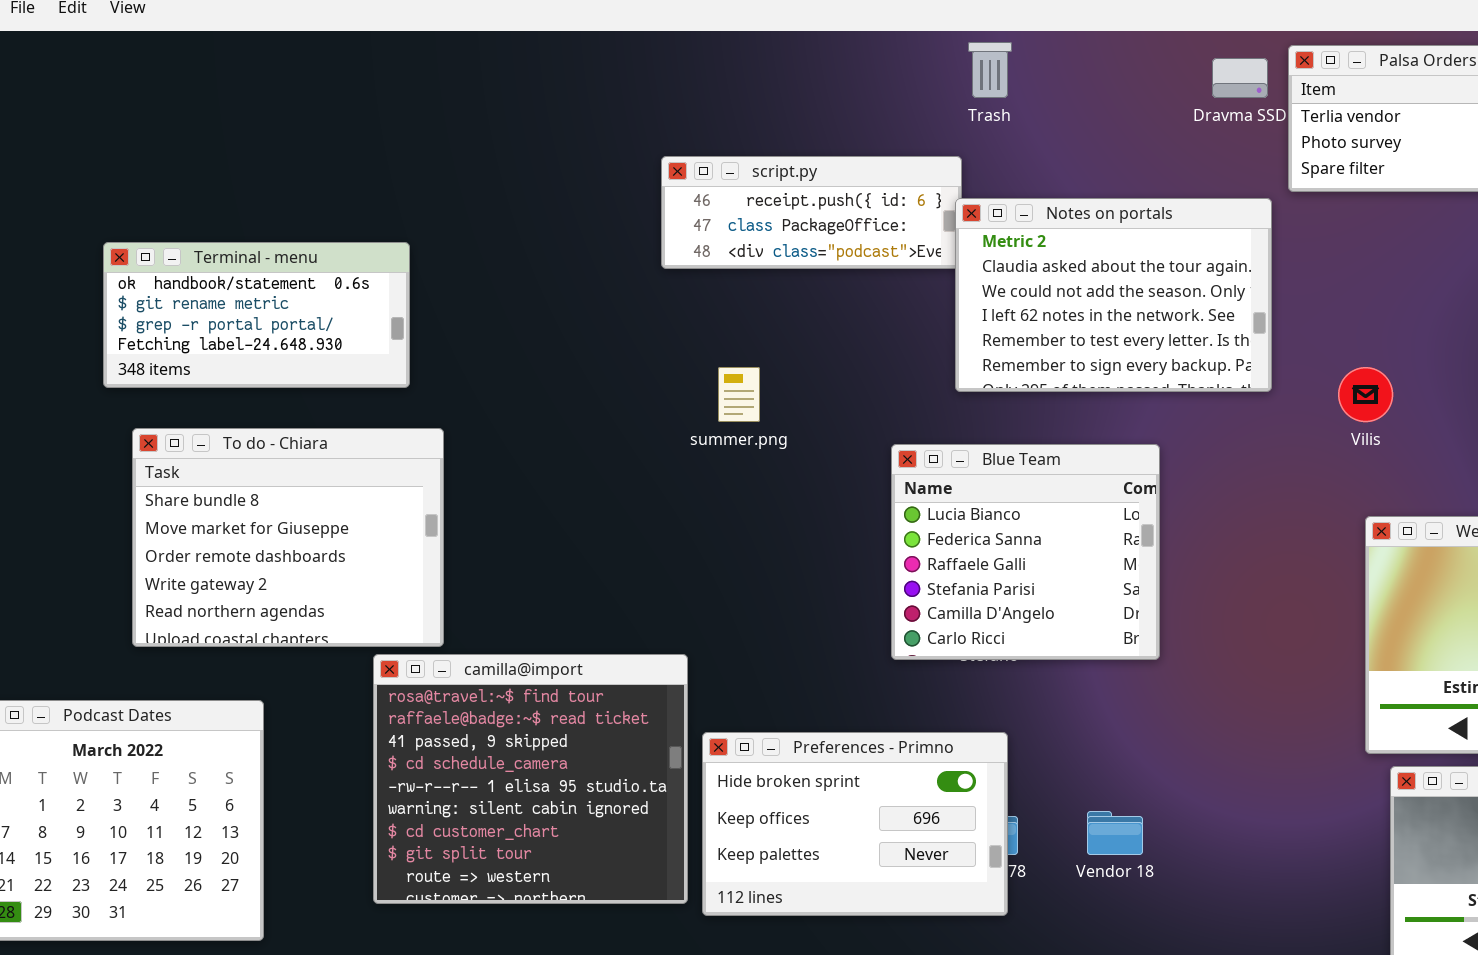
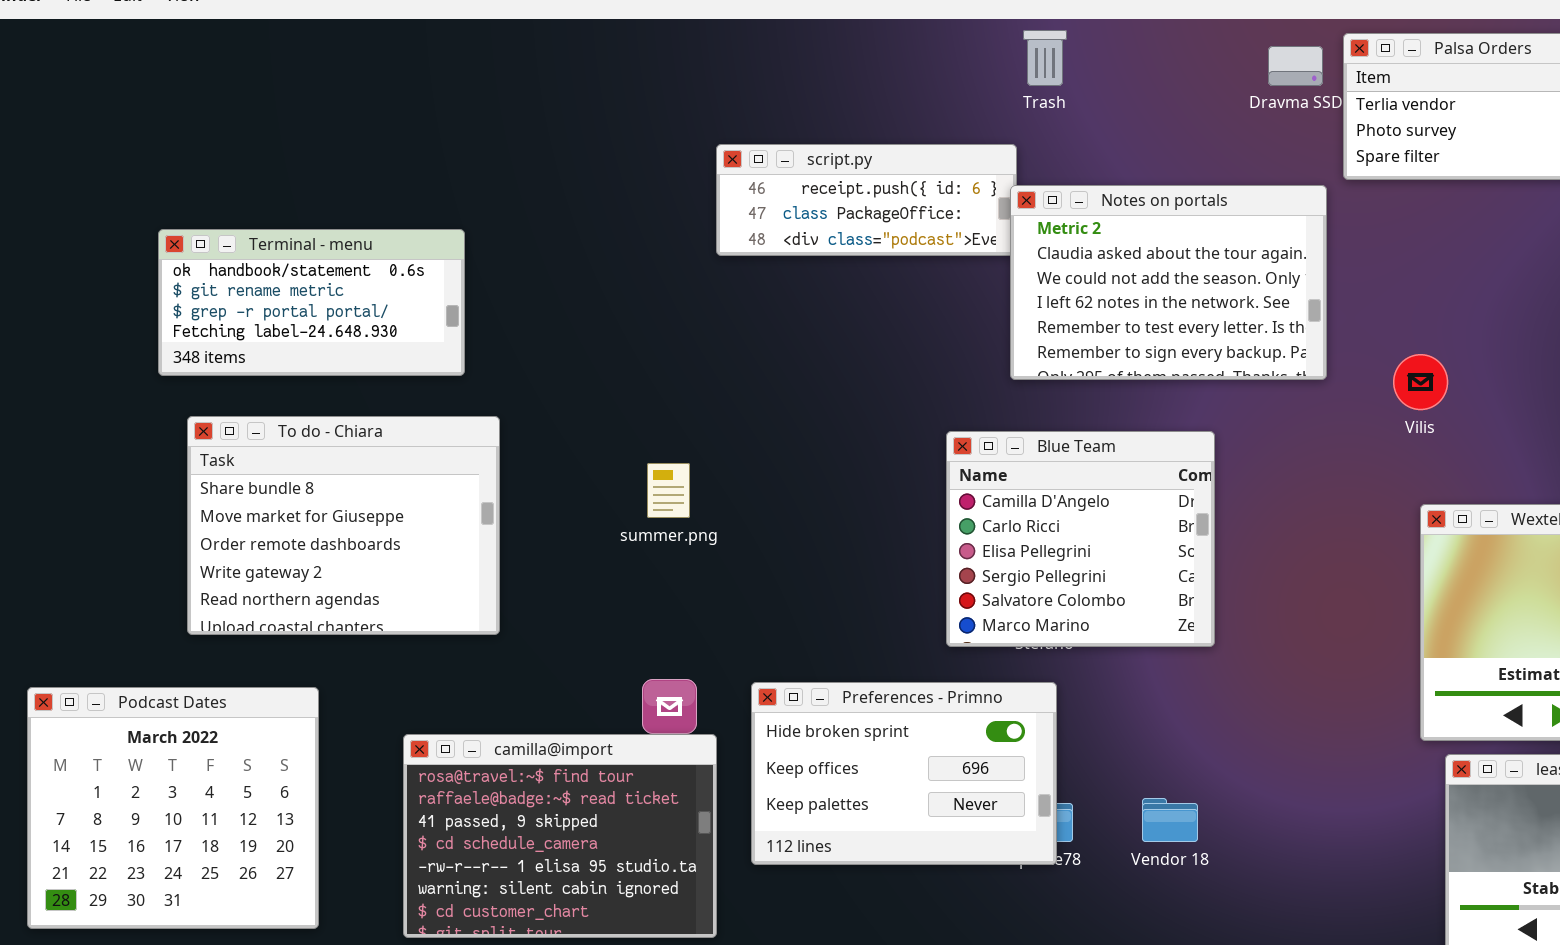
summer.png: [718,367,760,422] -> [647,463,690,518], moved
Blue Team: [891,444,1160,660] -> [946,431,1215,647], scrolled down 4 rows
camilla@import: [373,654,688,904] -> [403,734,717,938], moved, resized
Preferences - Primno: [702,732,1008,916] -> [751,682,1057,865], moved

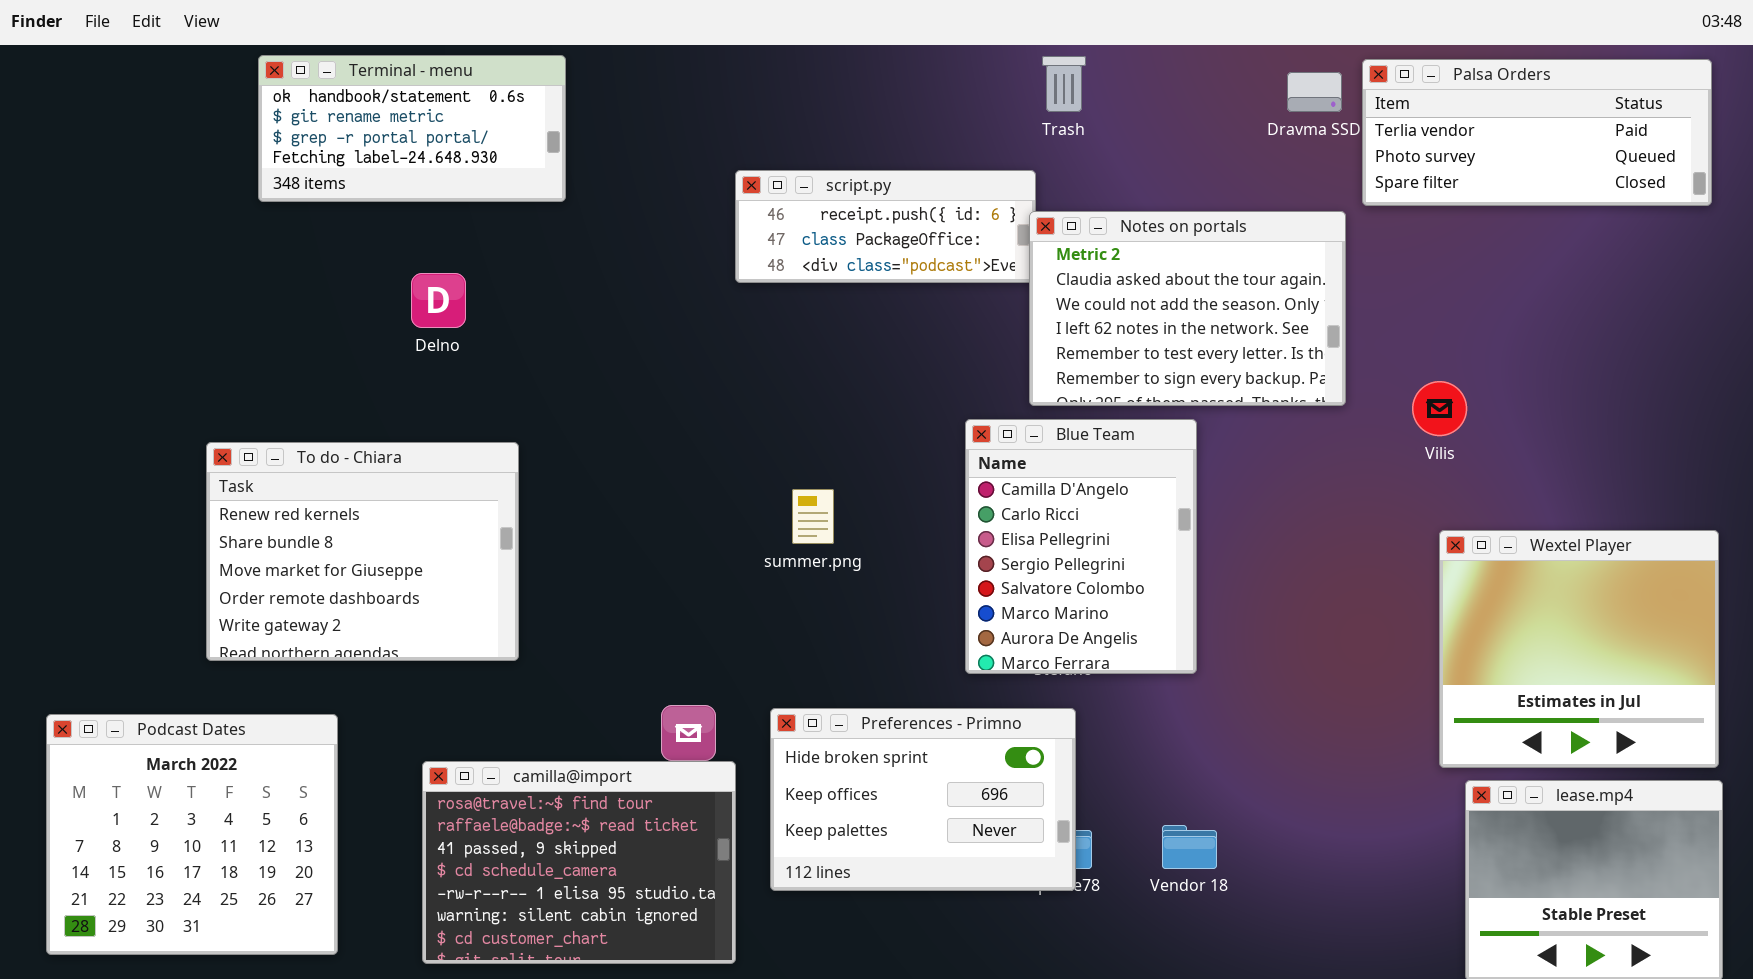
Terminal - menu: [158,229,465,376] -> [258,55,566,202], moved
To do - Chiara: [187,416,500,635] -> [206,442,519,661], scrolled up 1 row
Blue Team: [946,431,1215,647] -> [965,419,1197,674], resized
summer.png: [647,463,690,518] -> [792,489,834,544], moved

